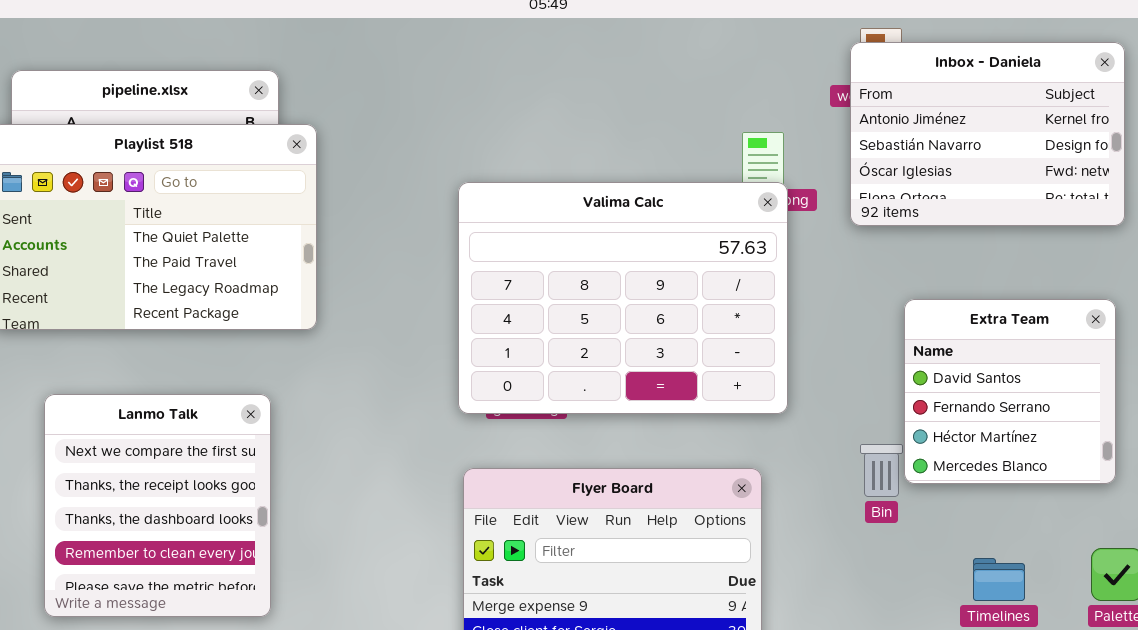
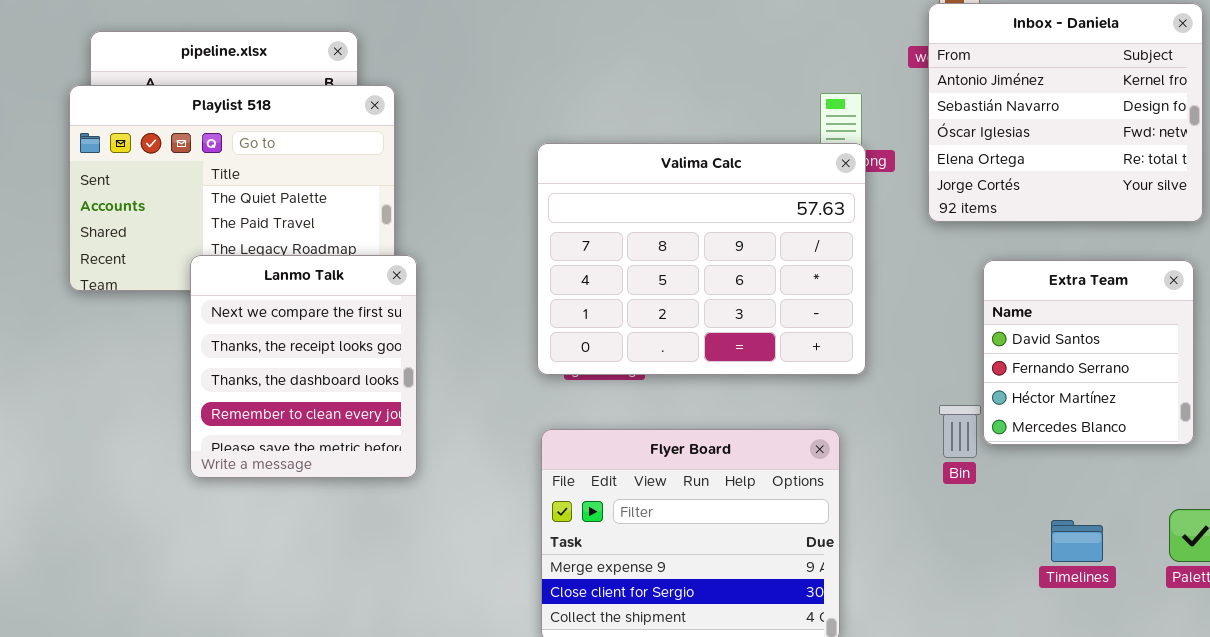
Inbox - Daniela: [850,42,1125,226] -> [928,3,1203,222], resized
Lanmo Talk: [44,394,271,617] -> [190,255,417,478], moved

